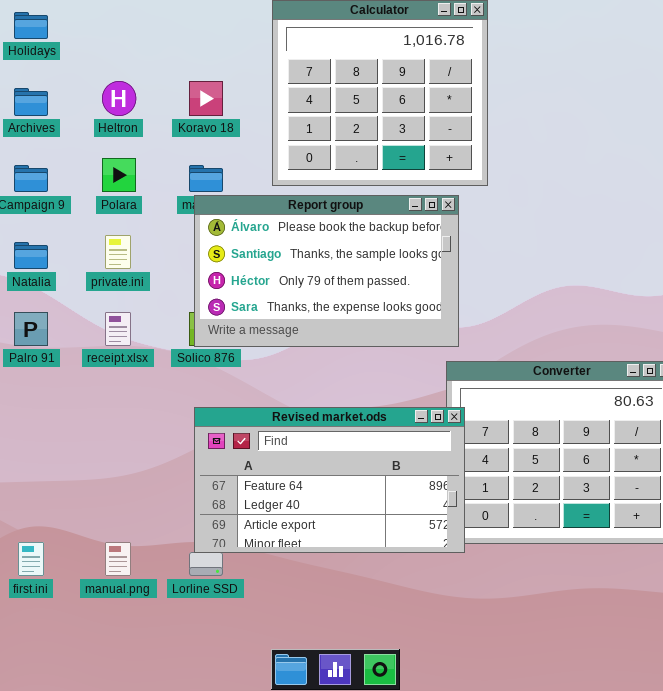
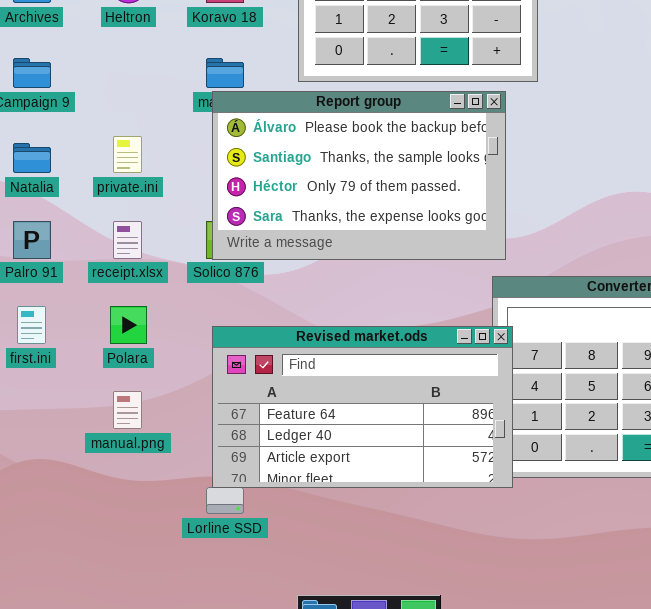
Polara: [102,158,136,192] -> [110,306,147,344], moved
first.ini: [18,542,44,576] -> [17,306,46,344], moved
manual.png: [105,542,131,576] -> [113,391,142,429], moved

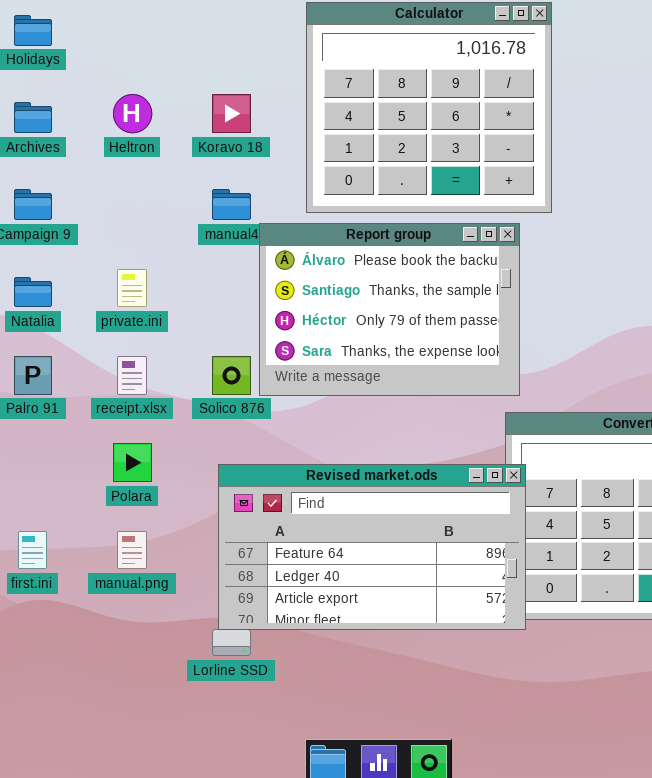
Report group: [212,91,506,260] -> [259,223,520,396], resized
first.ini: [17,306,46,344] -> [18,531,47,569], moved

